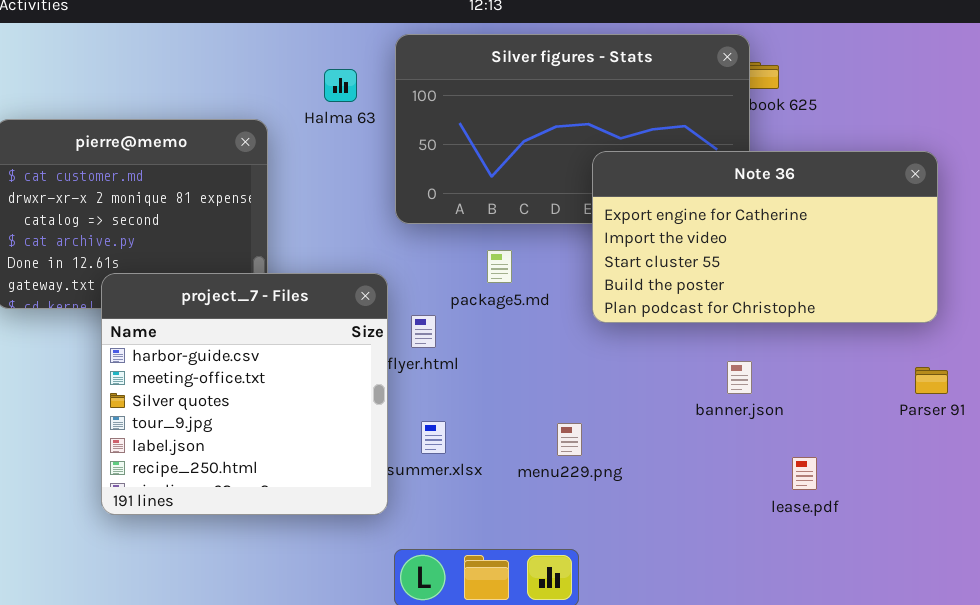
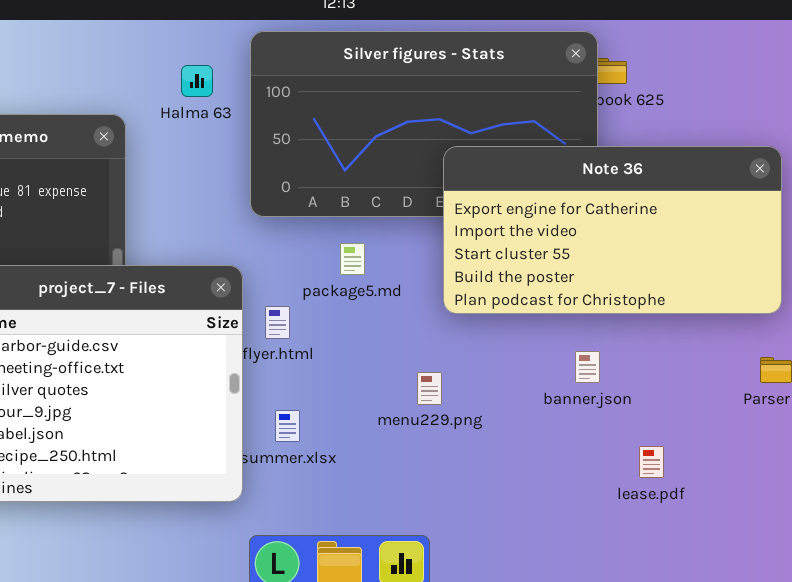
menu229.png: [557,423,582,456] -> [417,372,442,405], moved

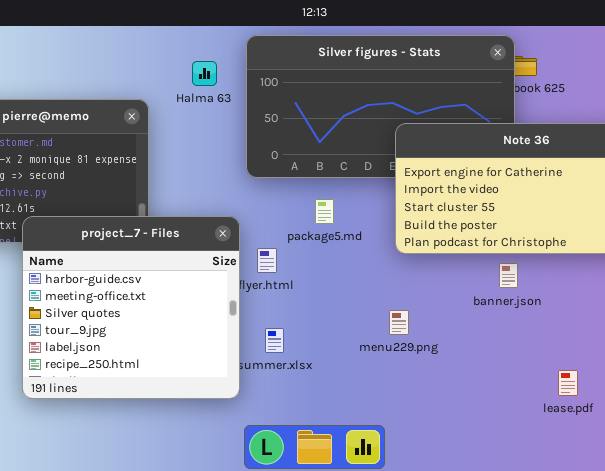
banner.json: [575,351,600,383] -> [499,263,518,288], moved
menu229.png: [417,372,442,405] -> [389,310,409,335], moved
lease.pdf: [639,446,664,478] -> [558,370,578,396], moved

